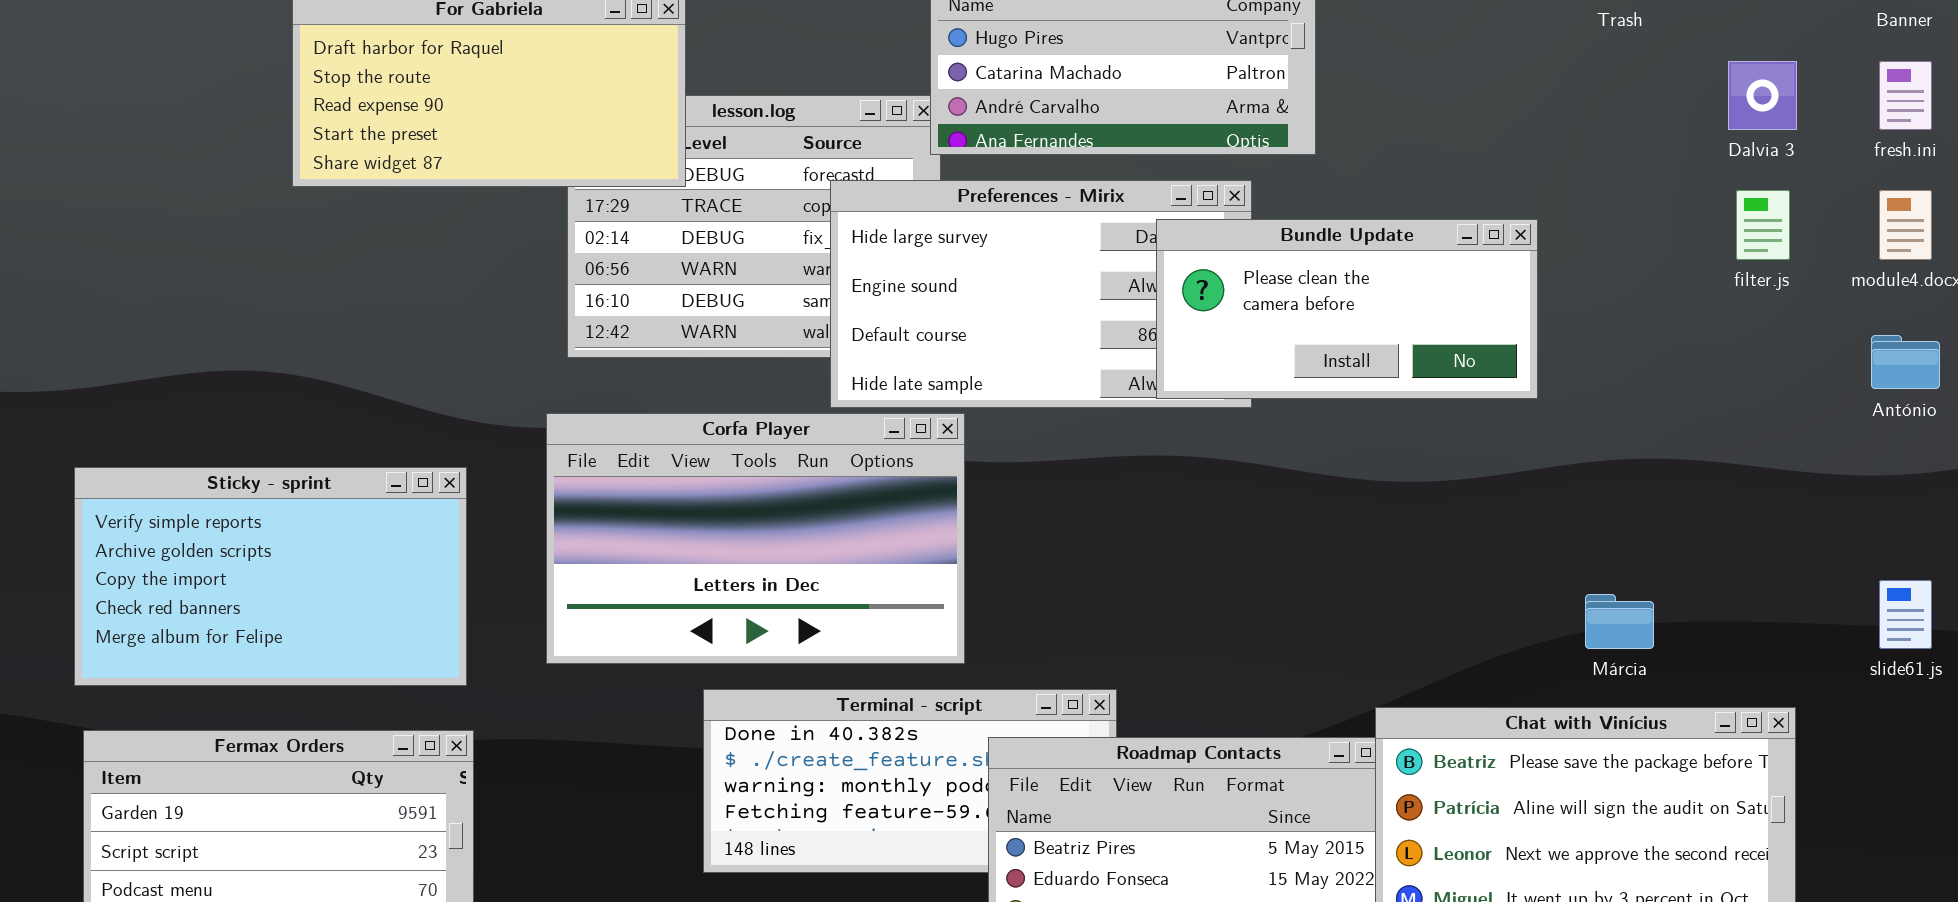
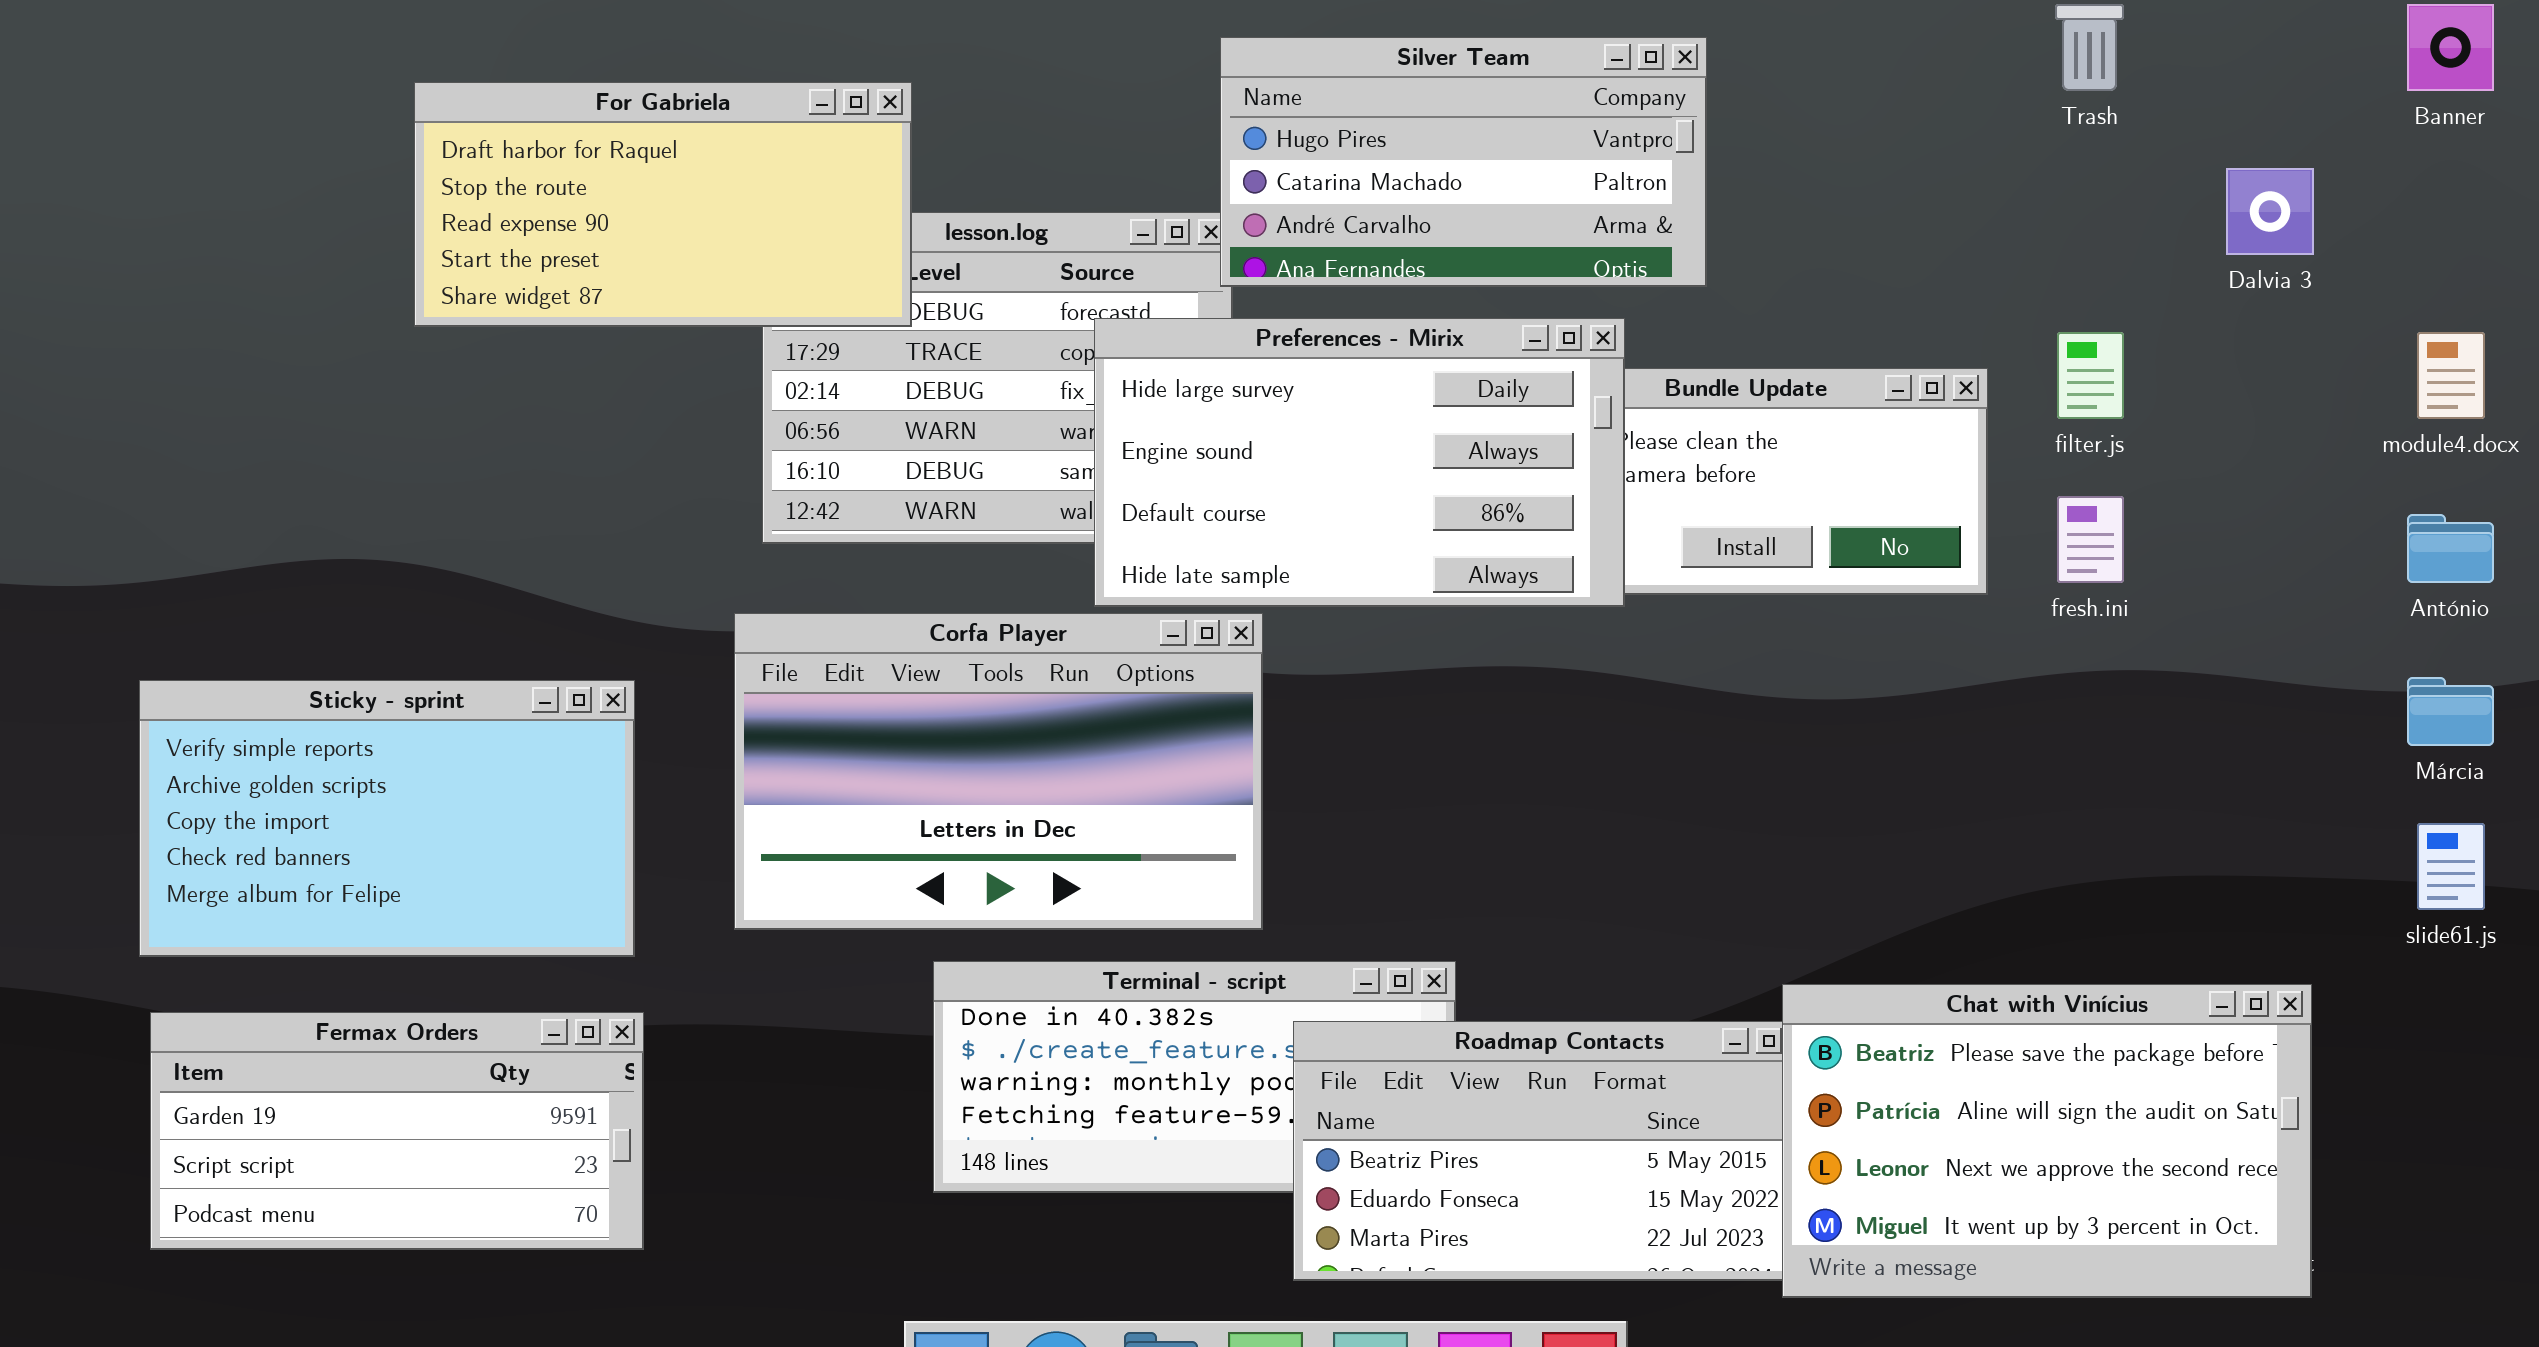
fresh.ini: [1879,61,1932,130] -> [2057,496,2124,583], moved
Preferences - Mirix: [830,180,1252,408] -> [1094,318,1625,607], raised
filter.js: [1736,190,1790,260] -> [2057,332,2124,419], moved
Márcia: [1585,594,1654,649] -> [2407,677,2494,746], moved

